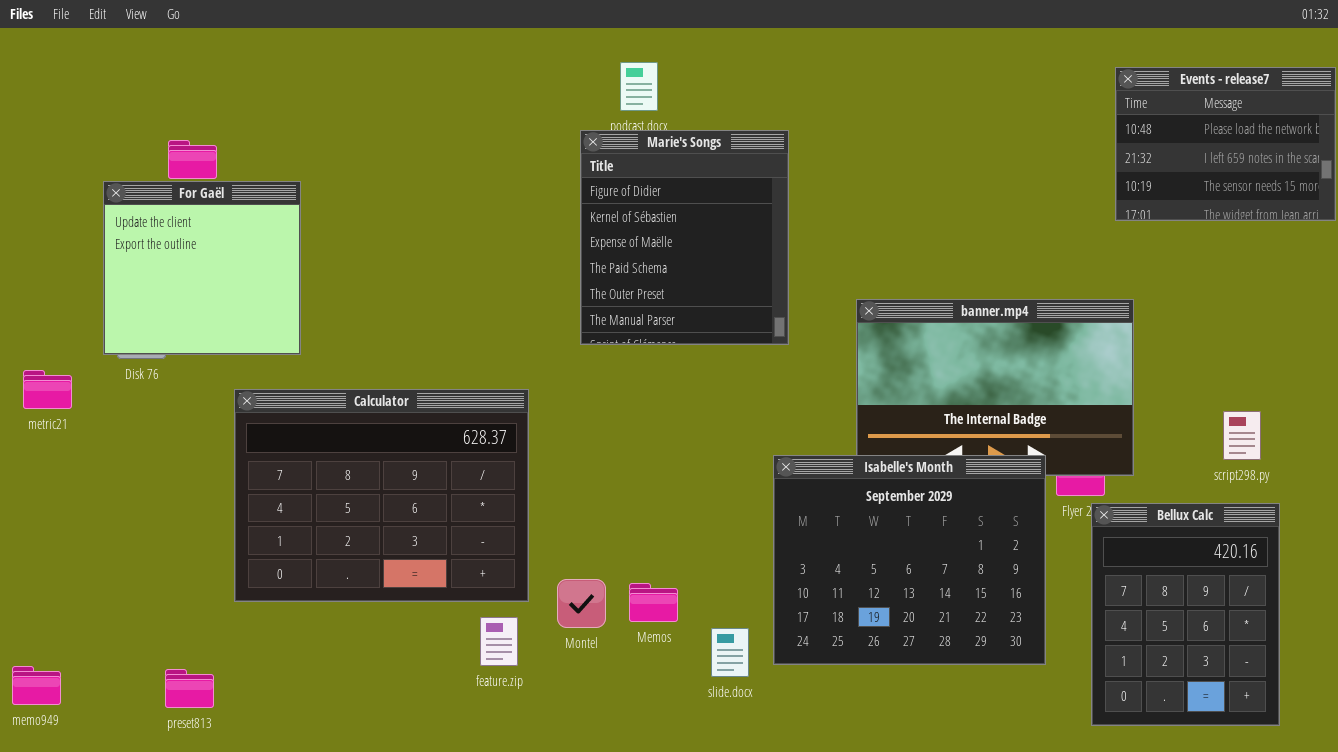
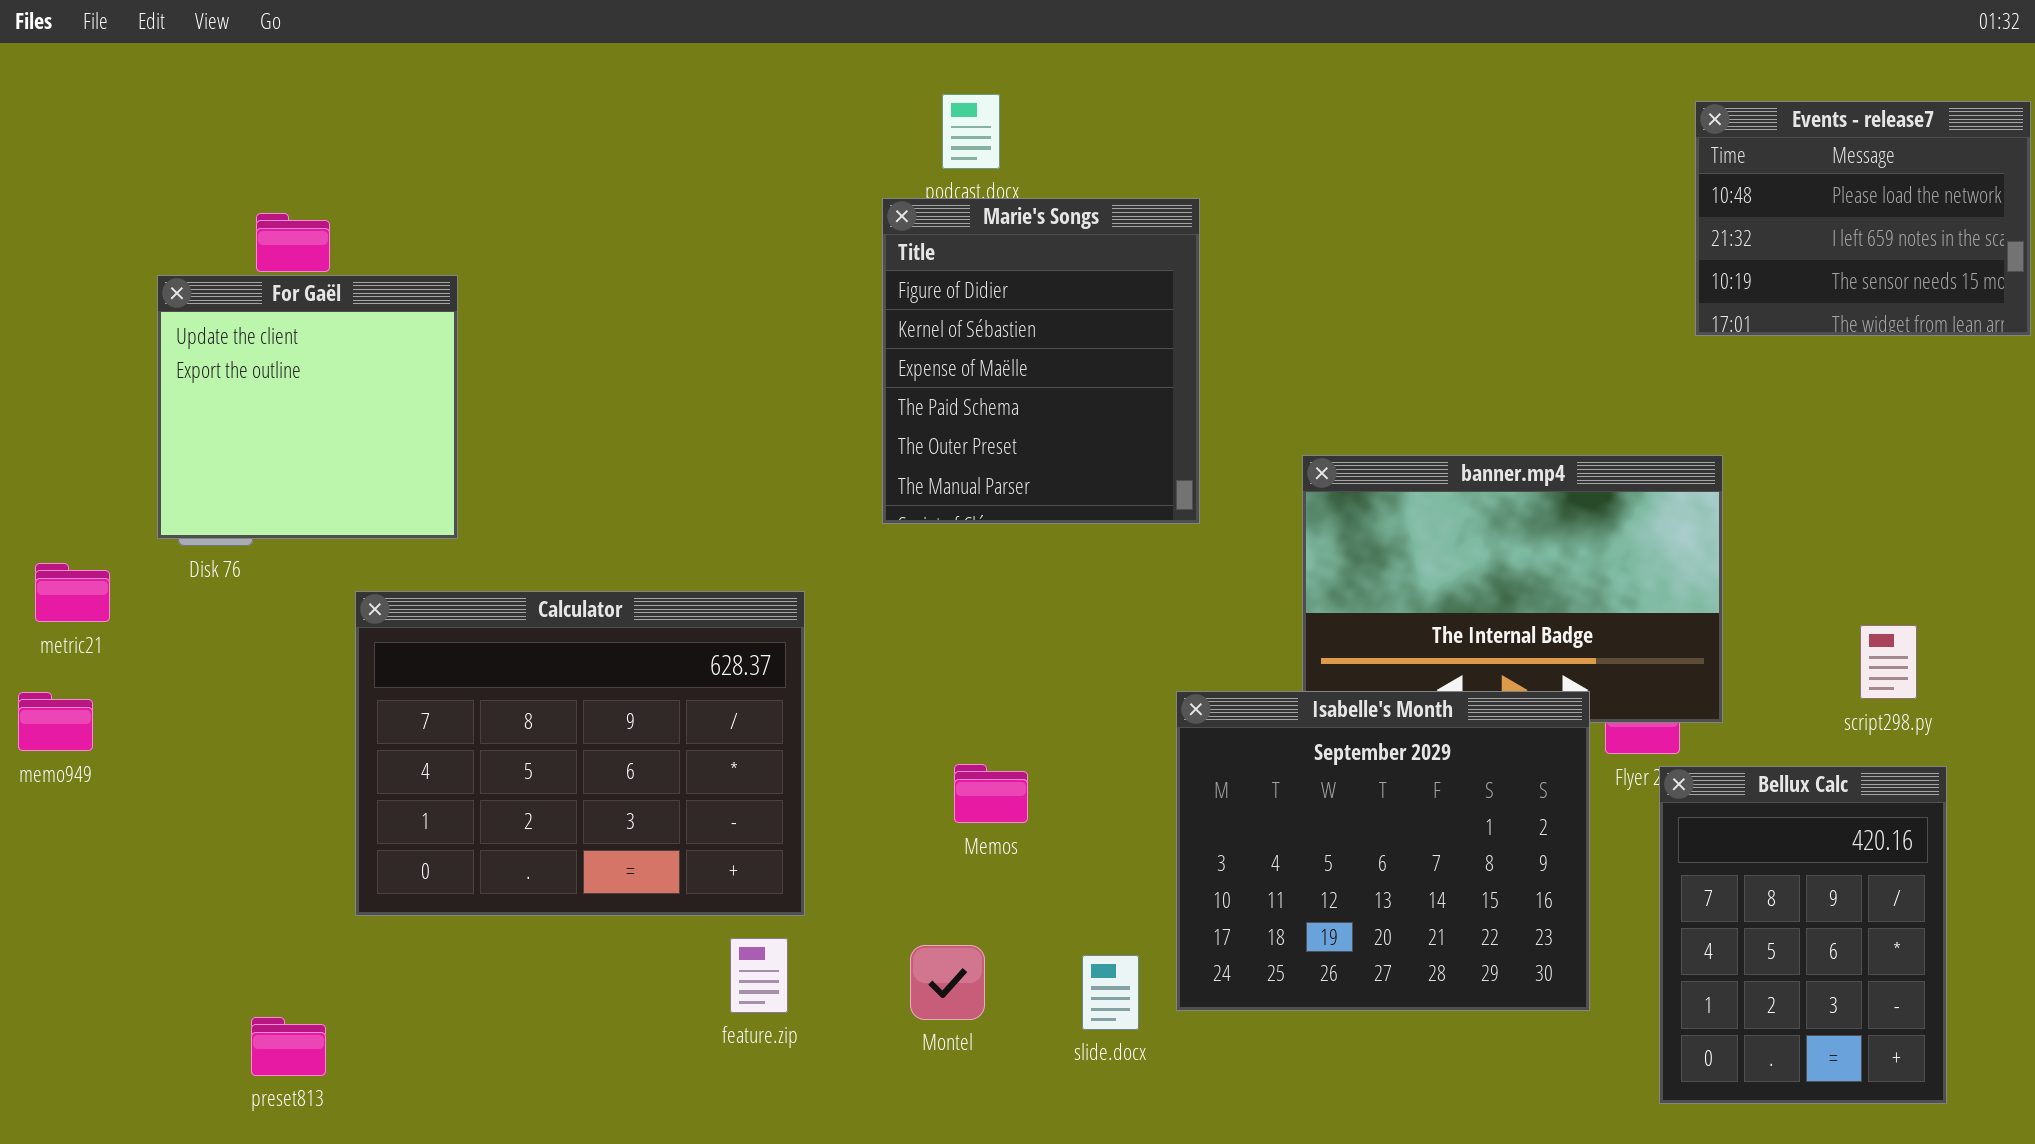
Montel: [557,579,606,628] -> [910,945,985,1020], moved
Memos: [629,583,678,622] -> [954,764,1028,823], moved
memo949: [12,666,61,705] -> [18,692,93,751], moved

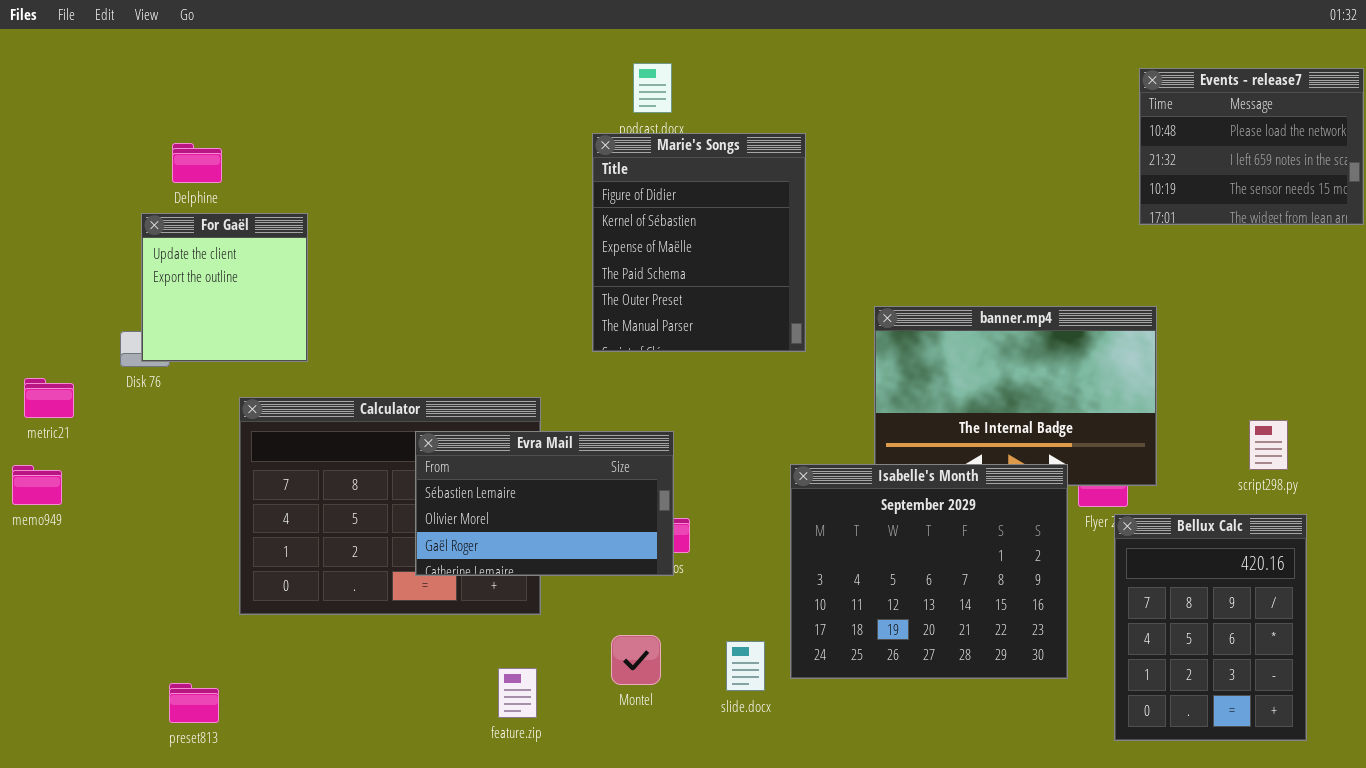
For Gaël: [157,275,458,539] -> [141,213,308,362], resized
Evra Mail: none -> [415,431,674,576], opened
feature.zip: [730,938,788,1013] -> [498,668,537,718], moved

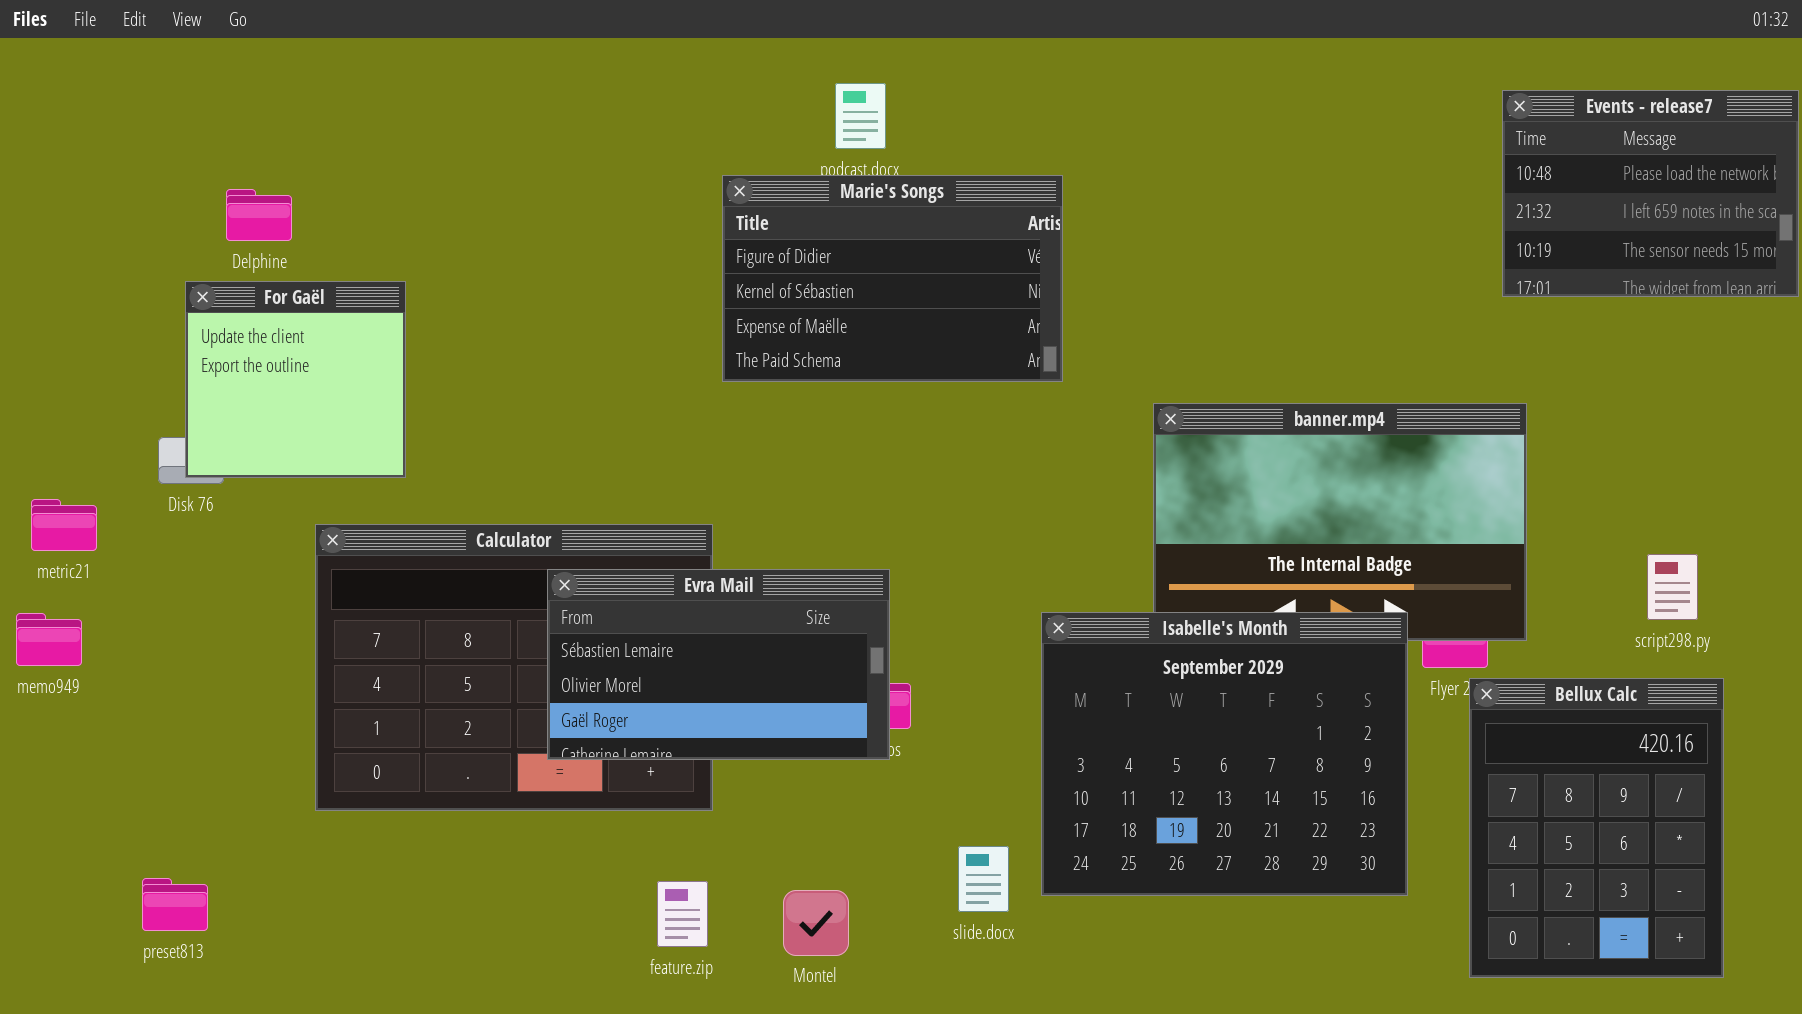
Marie's Songs: [592,133,806,352] -> [722,175,1063,382], resized
Montel: [611,635,661,685] -> [783,890,849,956], moved
preset813: [169,683,219,723] -> [142,878,208,931], moved

